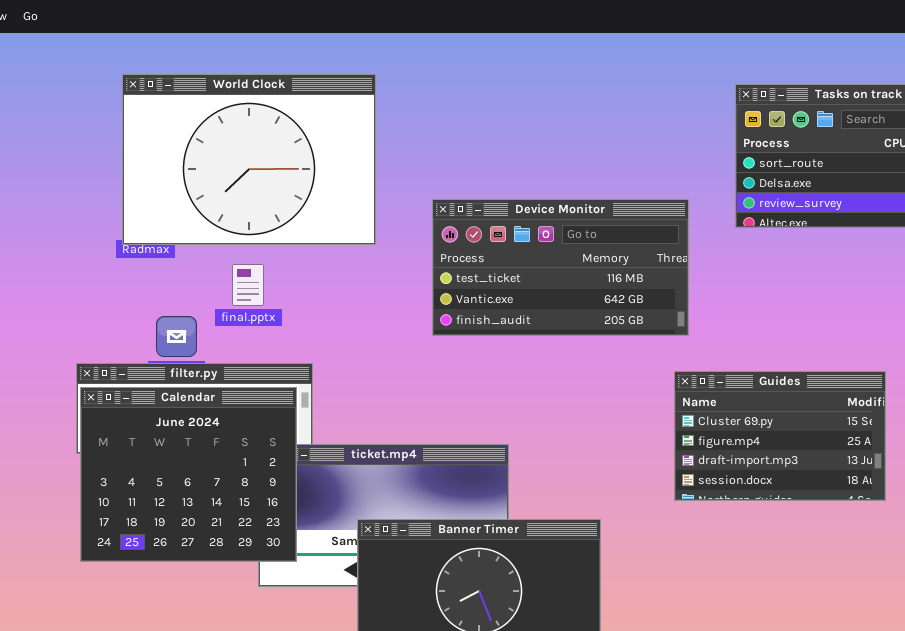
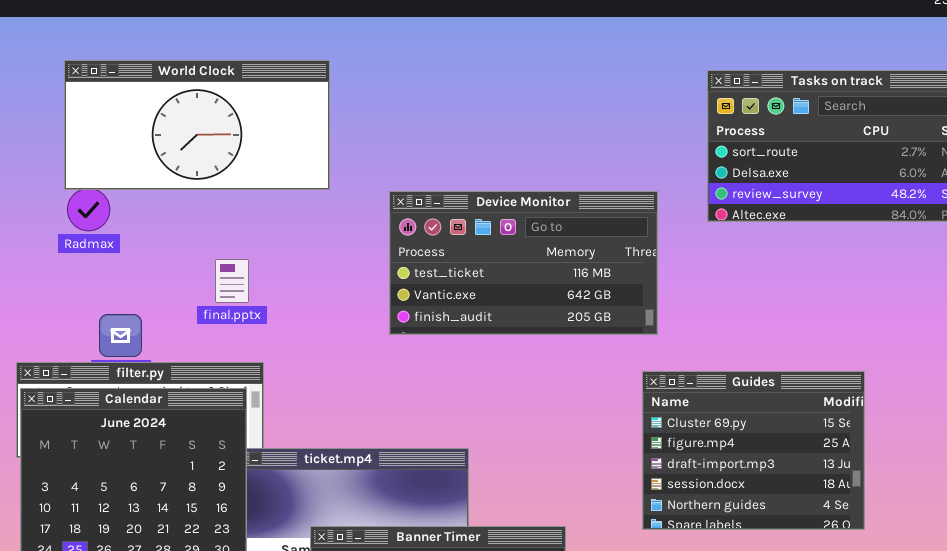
World Clock: [122,74,376,245] -> [64,60,330,190], resized
final.pptx: [232,264,264,306] -> [215,259,249,303], moved
Guides: [674,371,886,501] -> [642,371,865,530], resized

